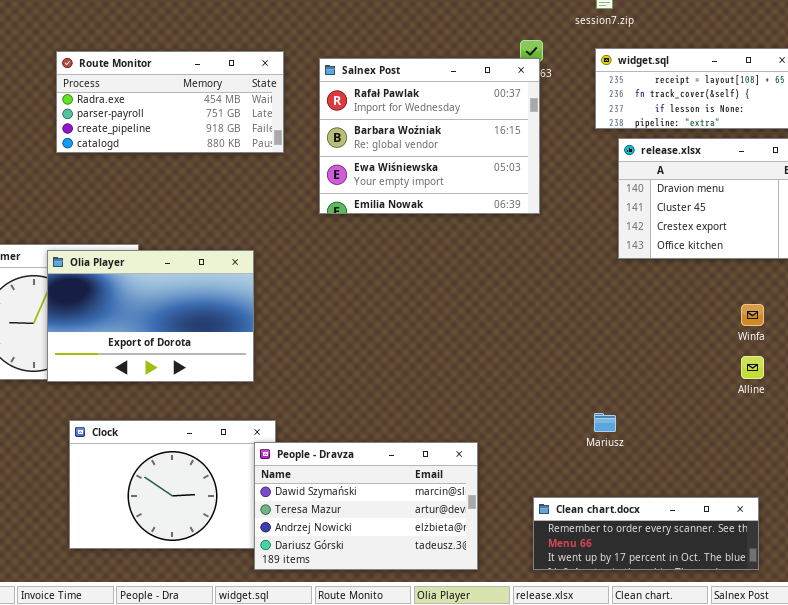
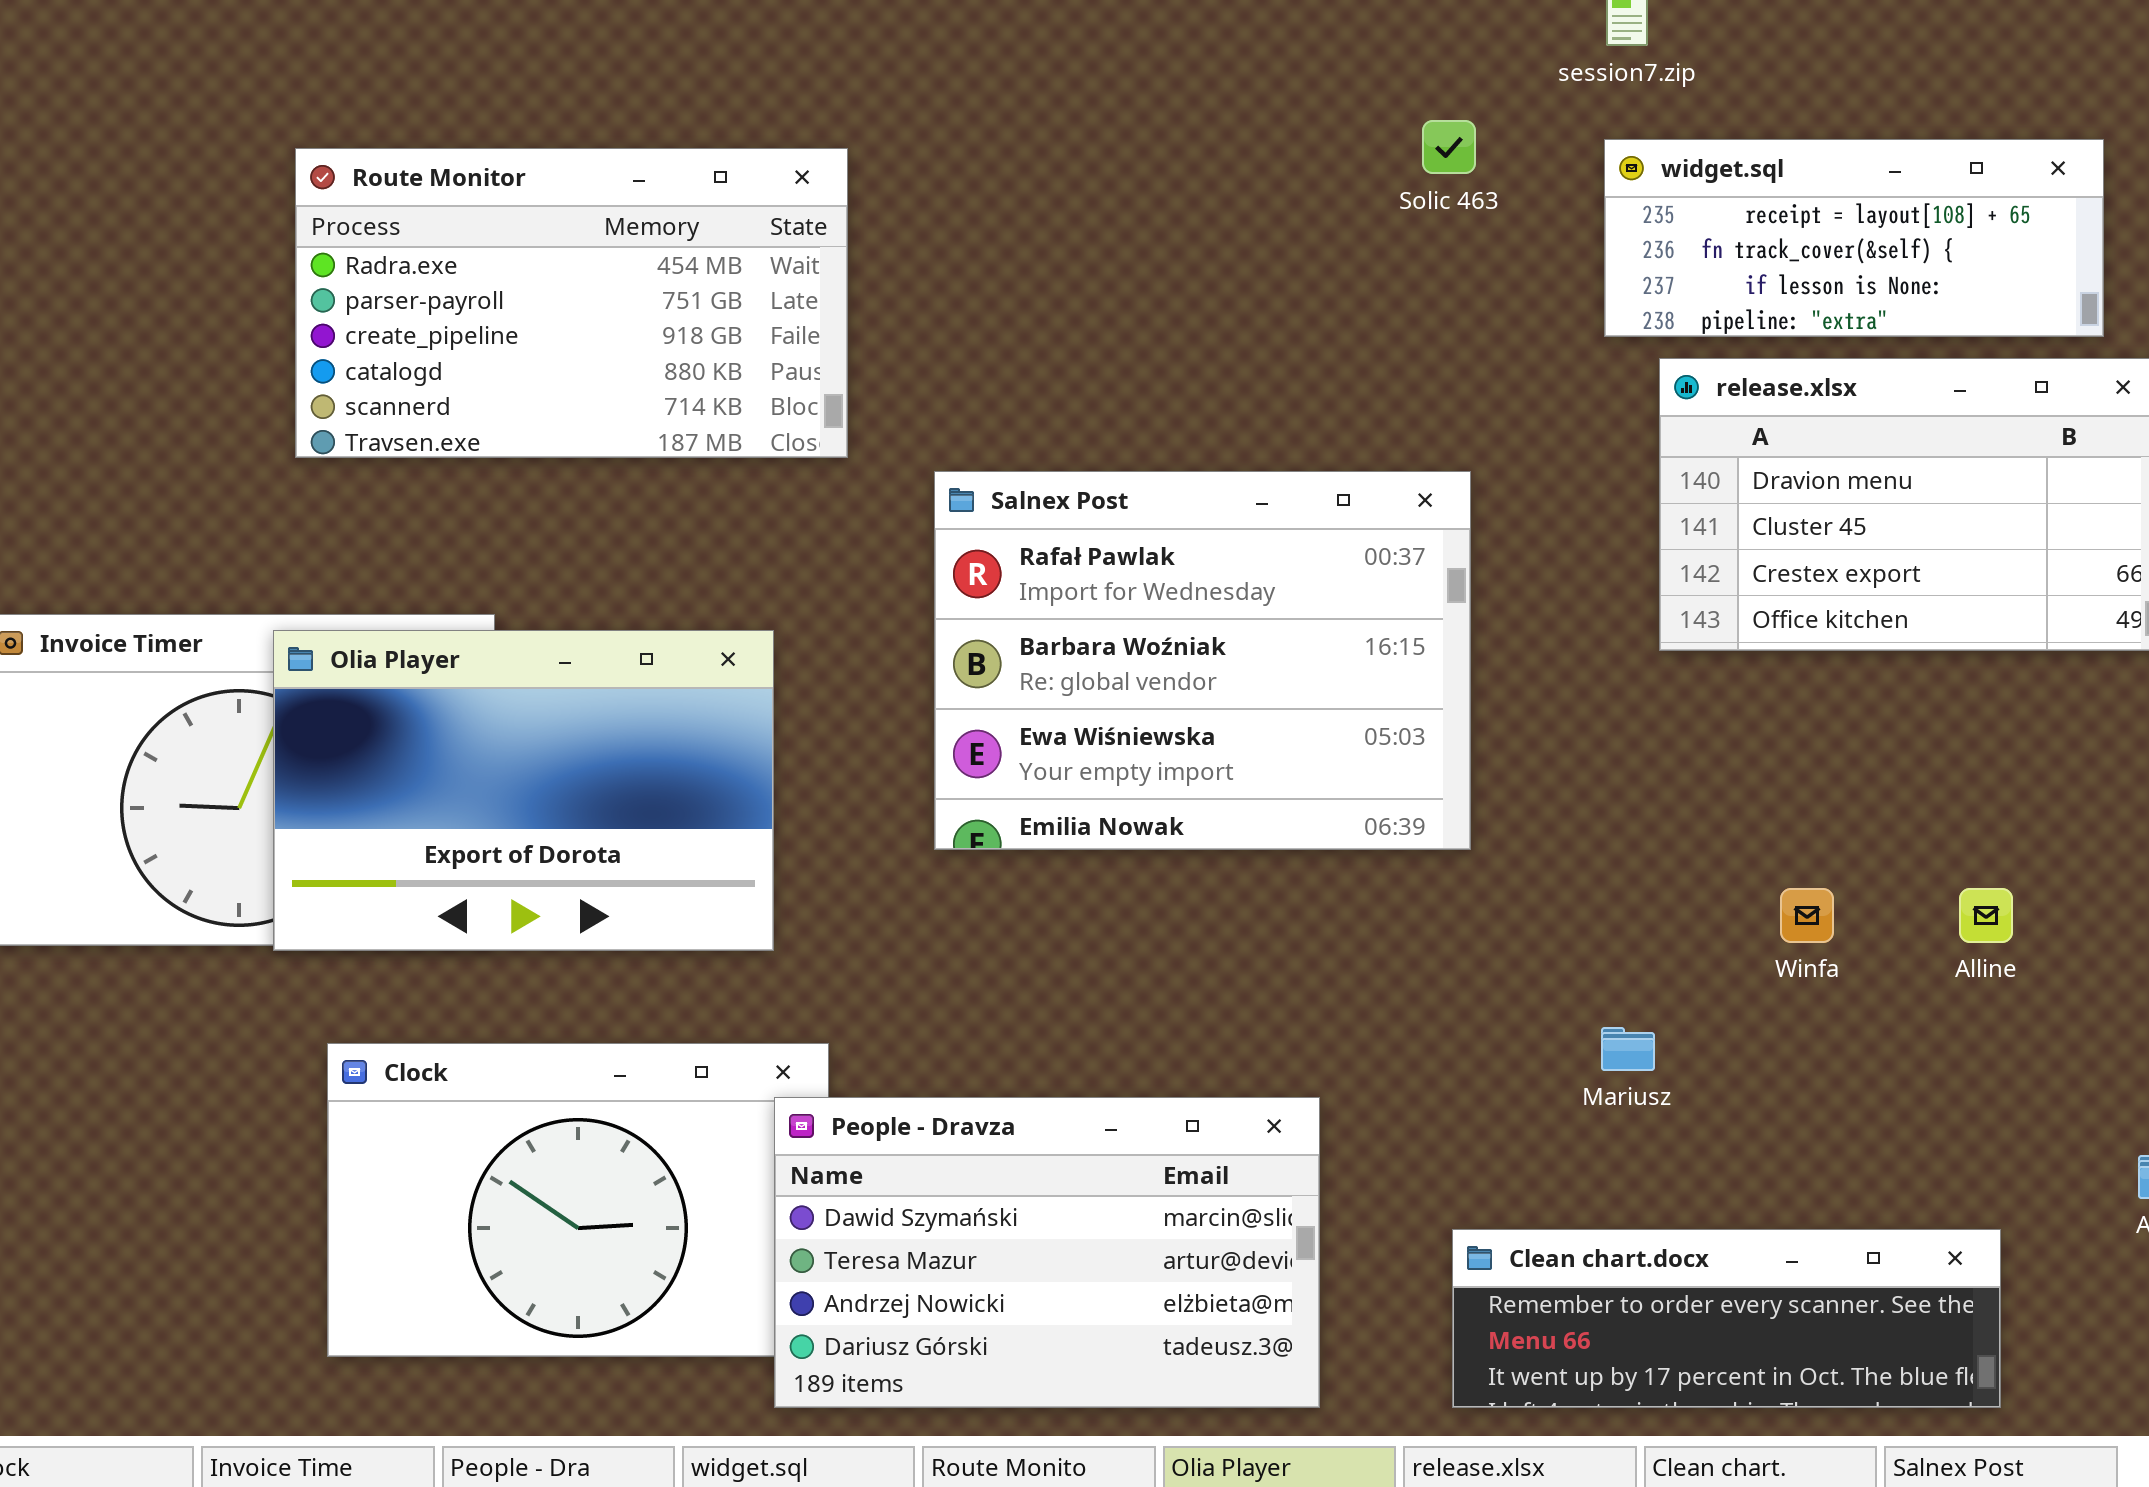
Route Monitor: [56,51,284,153] -> [295,148,848,458], resized
Salnex Post: [319,58,540,214] -> [934,471,1471,850], moved
Winfa: [741,304,764,326] -> [1780,888,1834,943], moved

